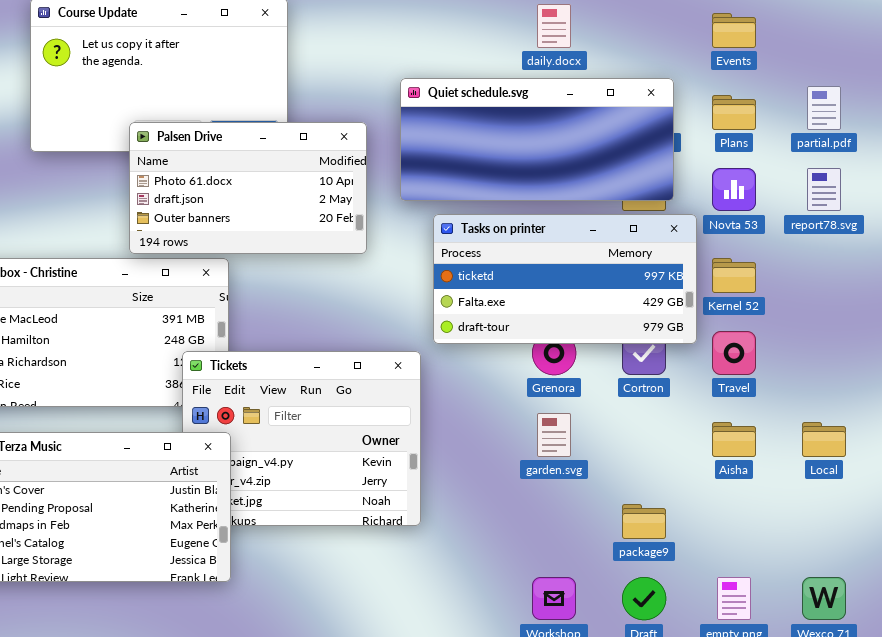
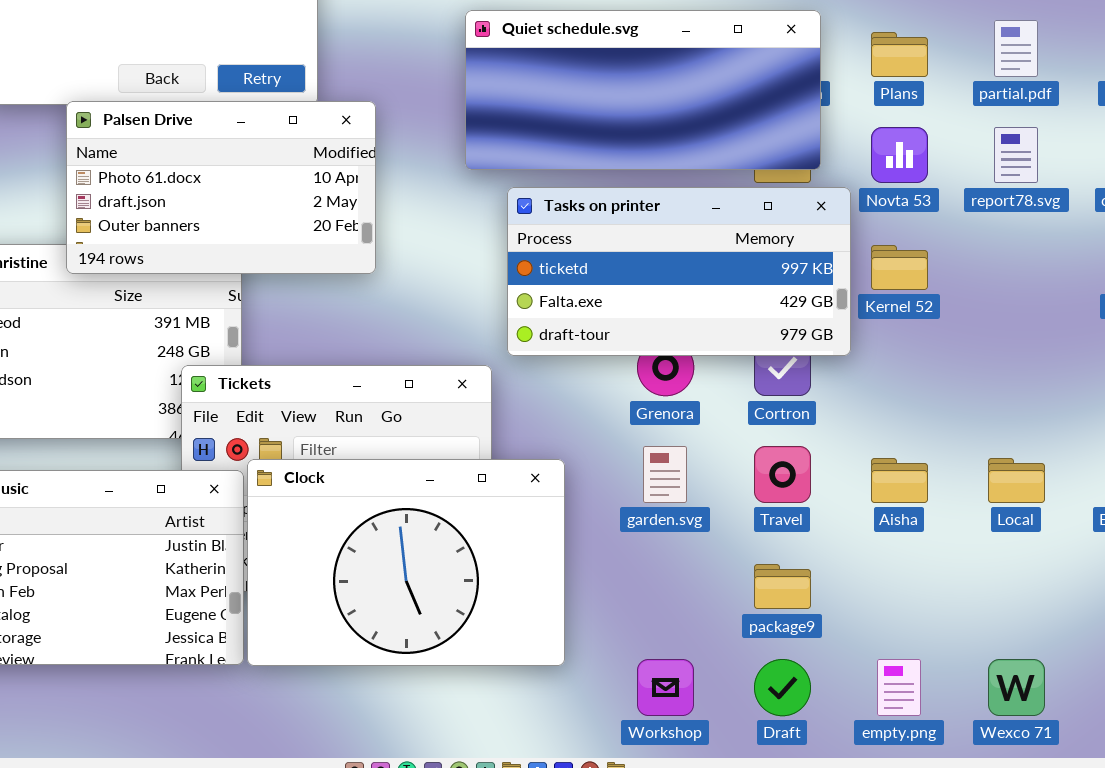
Palsen Drive: [129,122,367,254] -> [66,101,376,274], moved
Travel: [712,331,756,375] -> [754,446,811,503], moved
Clock: none -> [247,459,565,666], opened

